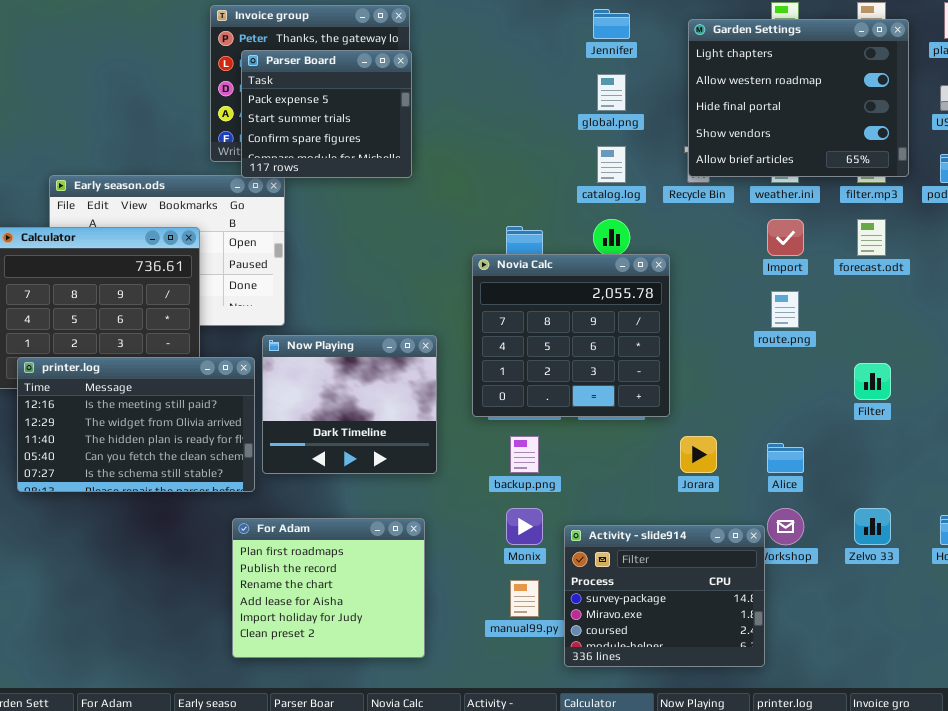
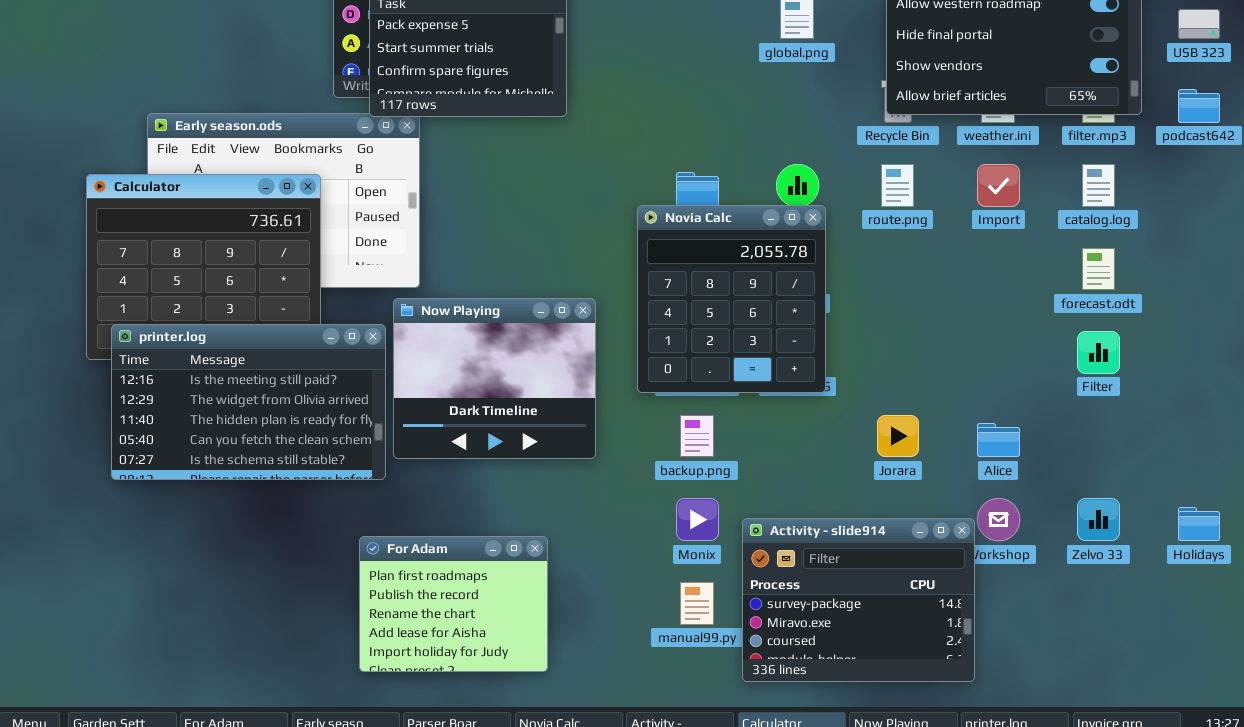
catalog.log: [597,146,626,183] -> [1082,164,1115,207], moved
forecast.odt: [857,219,886,256] -> [1082,248,1115,290], moved
Novia Calc: [472,254,670,417] -> [637,205,826,393], resized
route.png: [771,291,799,328] -> [881,164,914,207], moved
For Adam: [232,518,425,658] -> [359,536,548,672], resized

